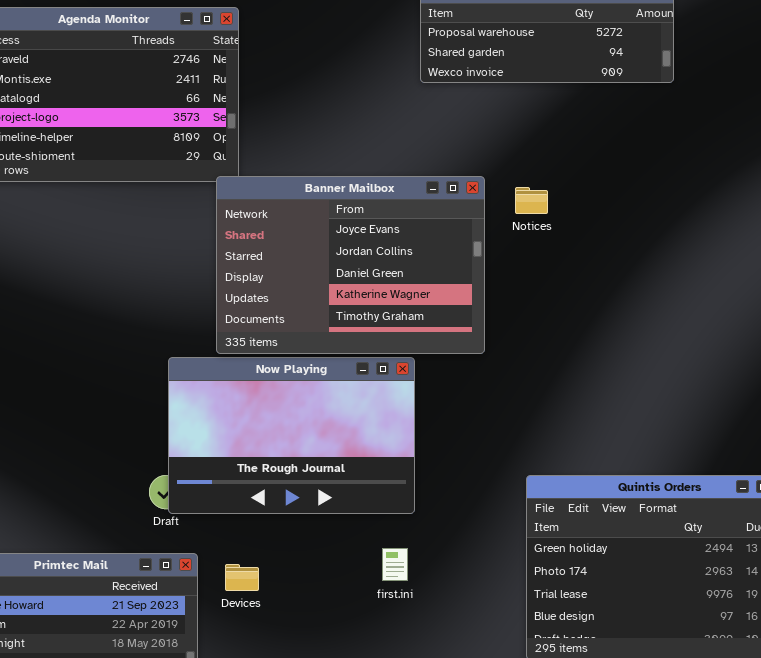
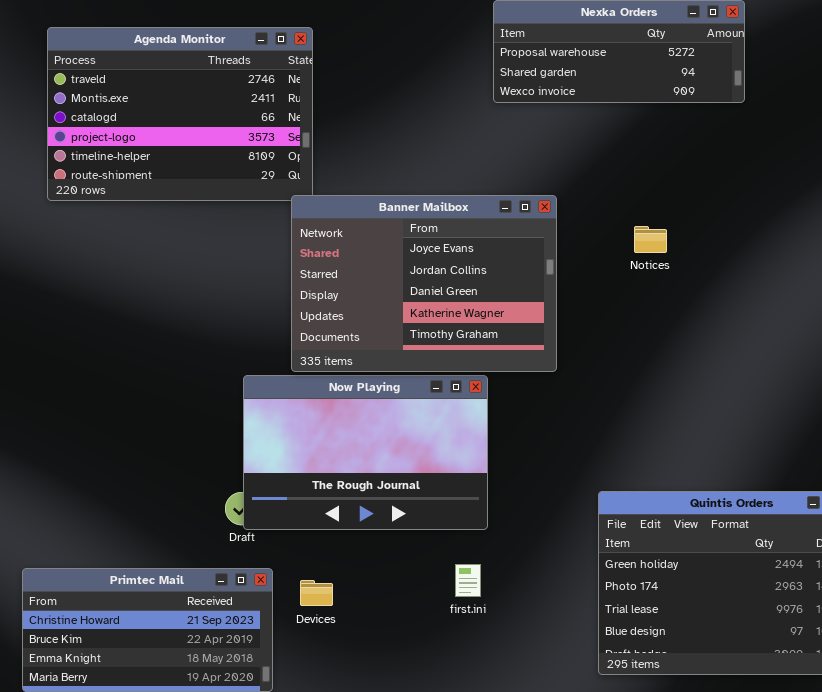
Notices: [515,187,548,214] -> [634,226,667,253], moved

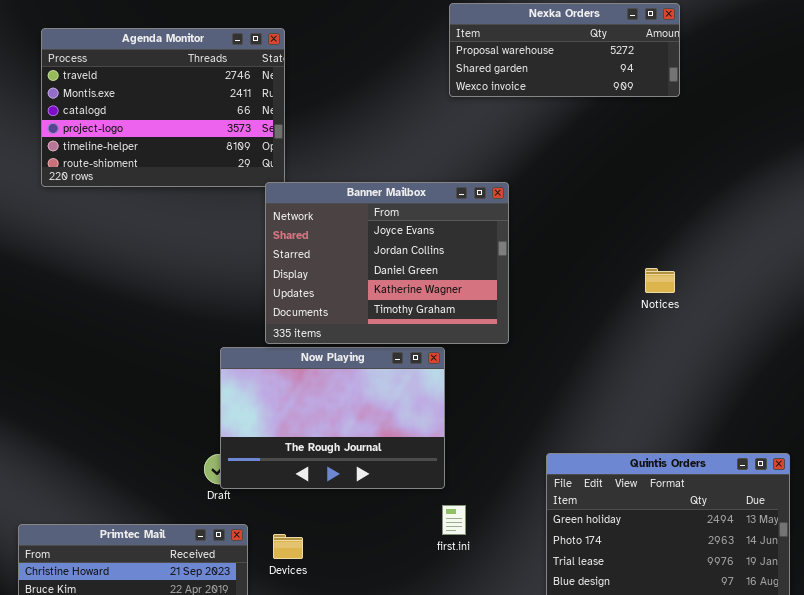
Notices: [634,226,667,253] -> [645,268,675,293], moved
first.ini: [455,564,481,597] -> [442,505,466,535], moved

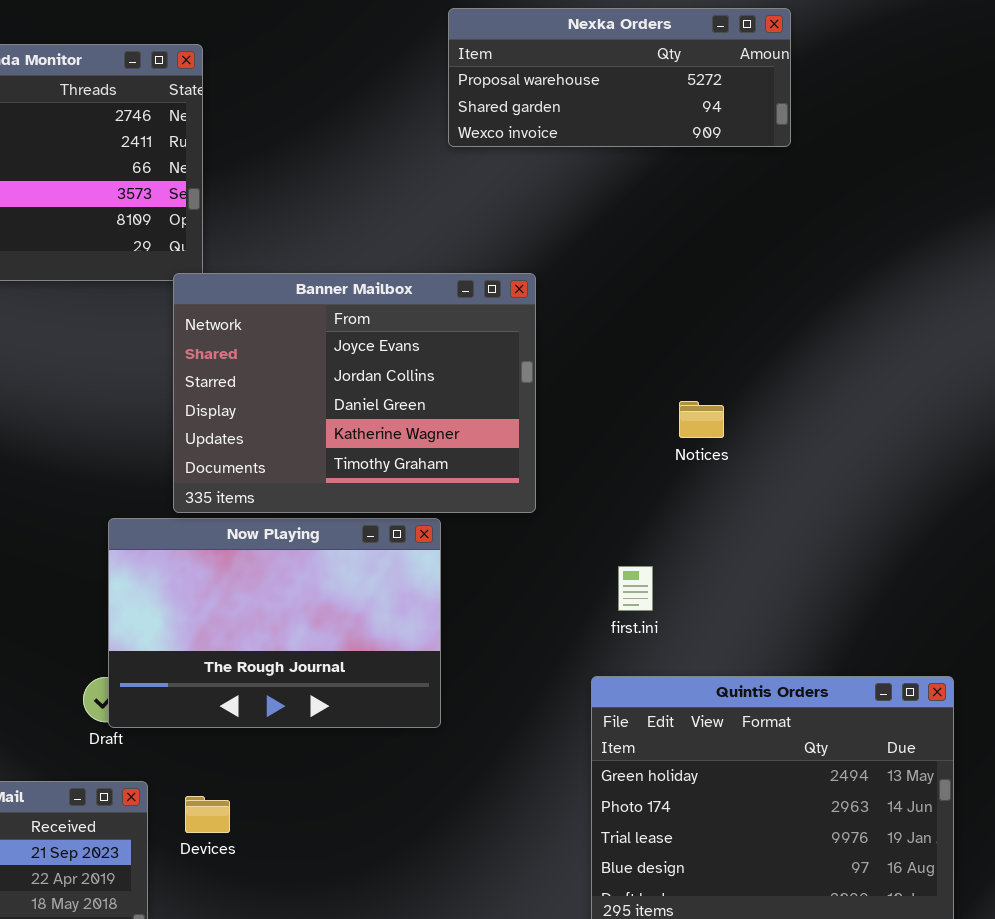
Notices: [645,268,675,293] -> [679,401,724,438], moved
first.ini: [442,505,466,535] -> [618,566,653,611], moved

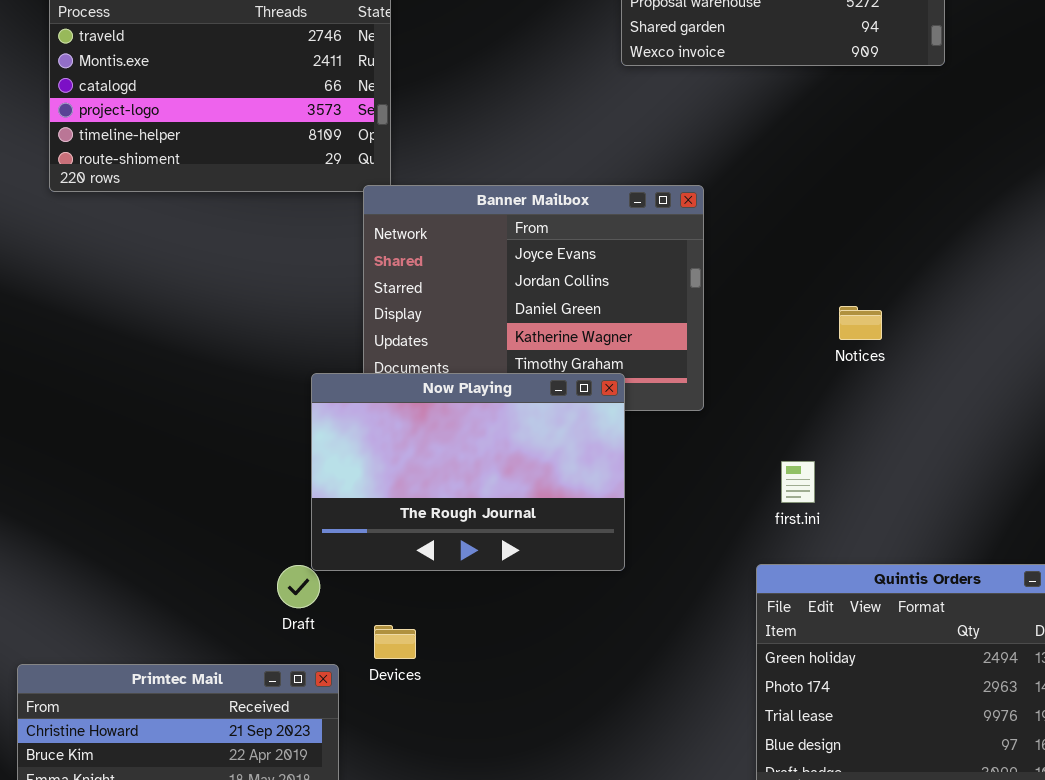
Now Playing: [108,518,441,728] -> [311,373,625,571], moved
Devices: [185,796,230,833] -> [374,625,416,659], moved

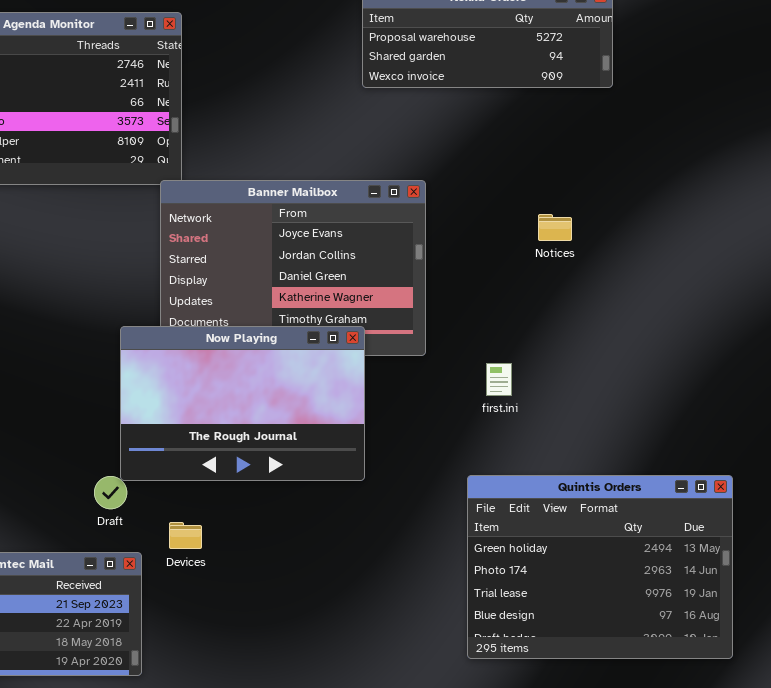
Notices: [839,306,882,340] -> [538,214,572,241], moved
first.ini: [781,461,815,503] -> [486,363,512,396], moved

